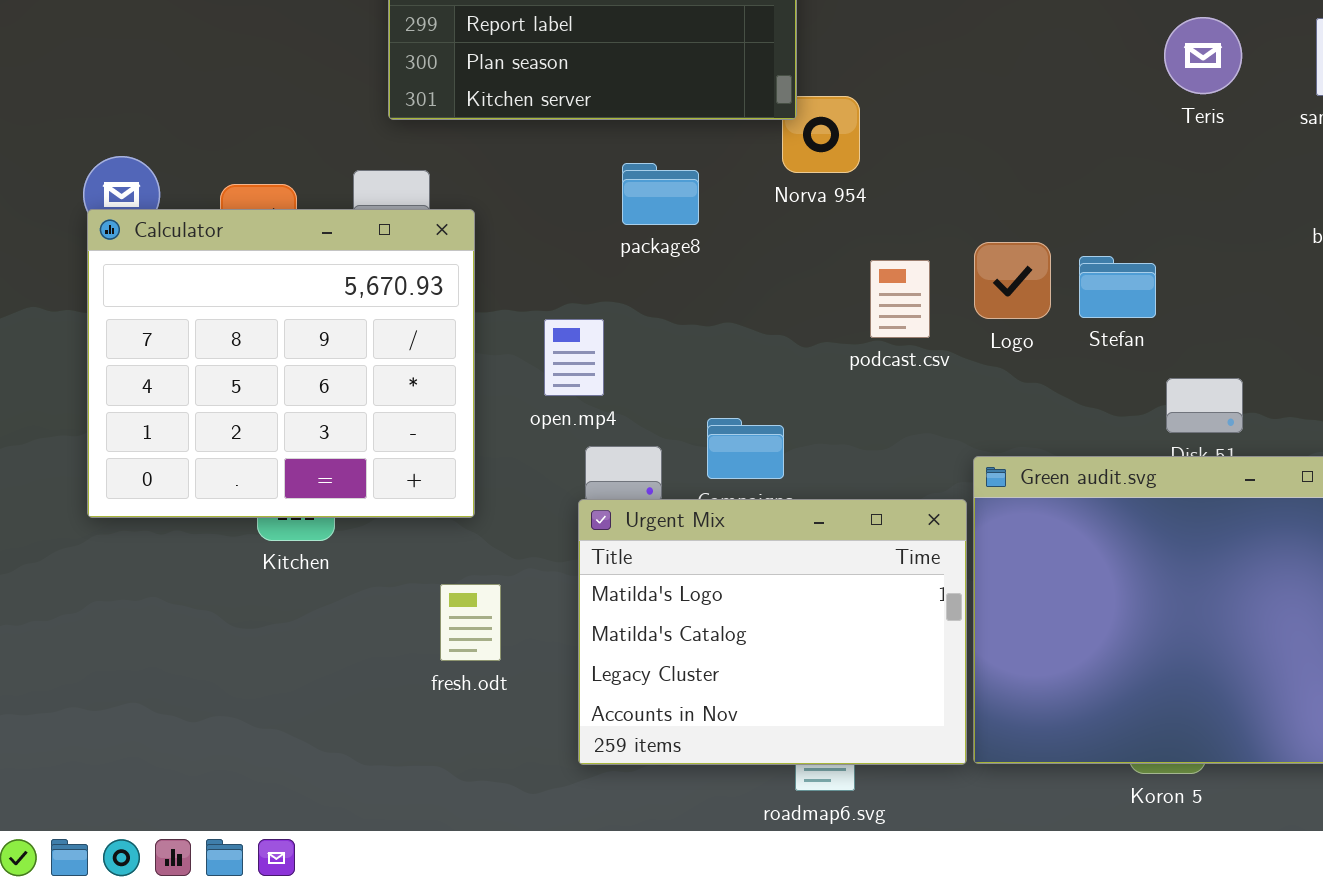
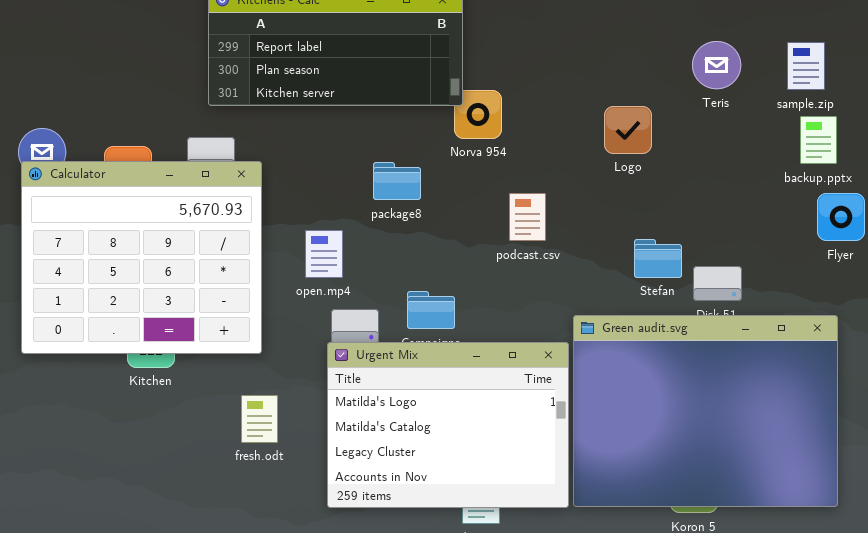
package8: [622,163,699,225] -> [373,162,421,200], moved
Logo: [974,242,1051,319] -> [604,106,652,154], moved
Stefan: [1079,256,1156,318] -> [634,239,682,278], moved

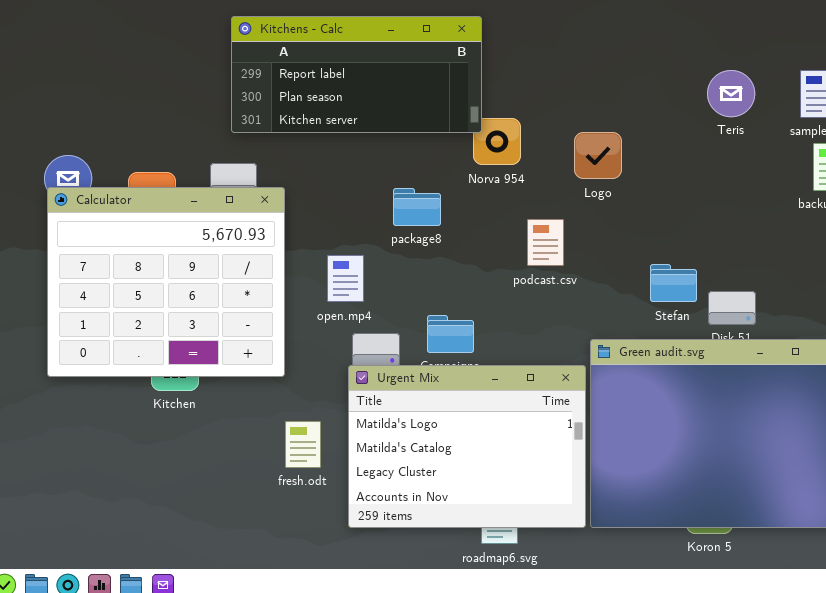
Logo: [604,106,652,154] -> [574,132,622,179], moved
fresh.odt: [241,395,278,443] -> [285,421,321,468], moved

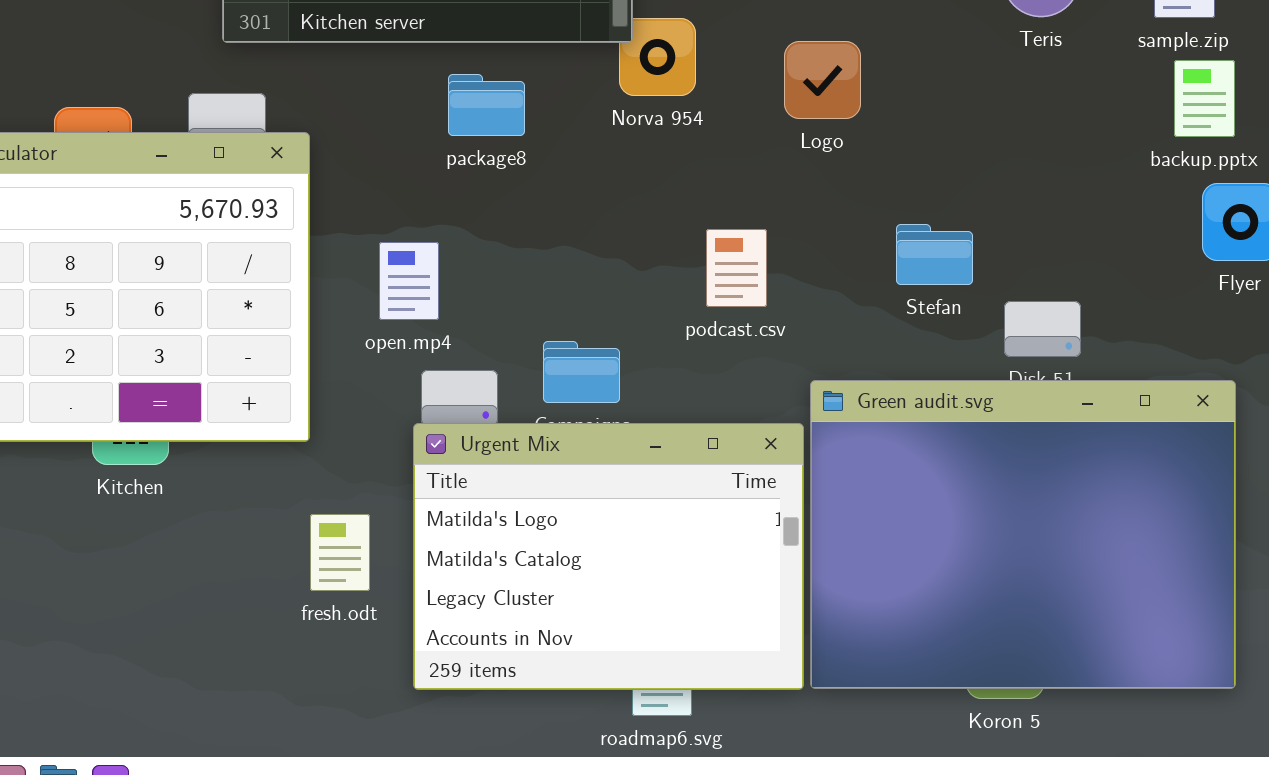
package8: [393,188,441,226] -> [448,74,525,136], moved
podcast.csv: [527,219,564,266] -> [706,229,767,307], moved
Stefan: [650,264,697,302] -> [896,224,973,285], moved

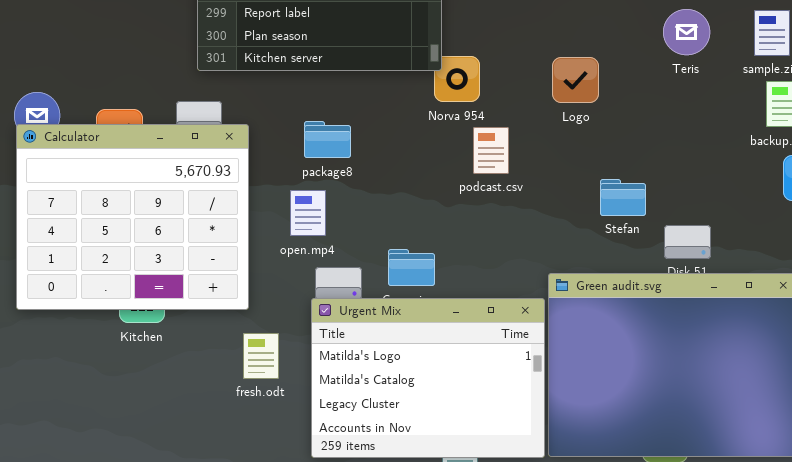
Logo: [784,41,861,119] -> [552,57,599,103], moved
package8: [448,74,525,136] -> [304,121,351,158], moved
podcast.csv: [706,229,767,307] -> [473,127,509,174], moved
fresh.odt: [310,514,370,591] -> [243,333,279,379], moved

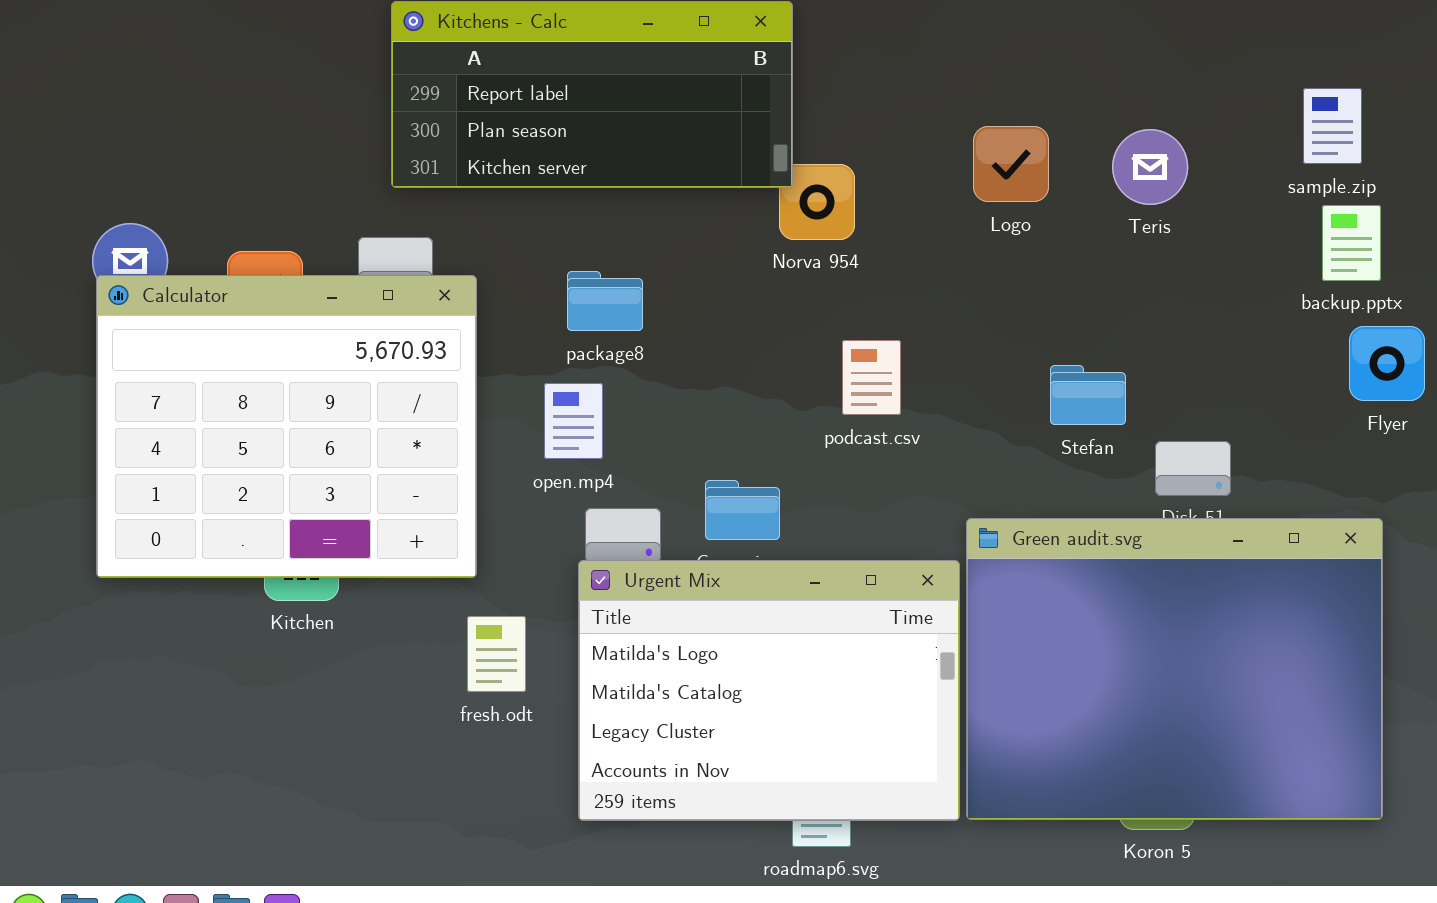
Teris: [663,9,710,55] -> [1112,129,1188,205], moved
Logo: [552,57,599,103] -> [973,126,1049,202], moved
podcast.csv: [473,127,509,174] -> [842,340,901,415], moved

